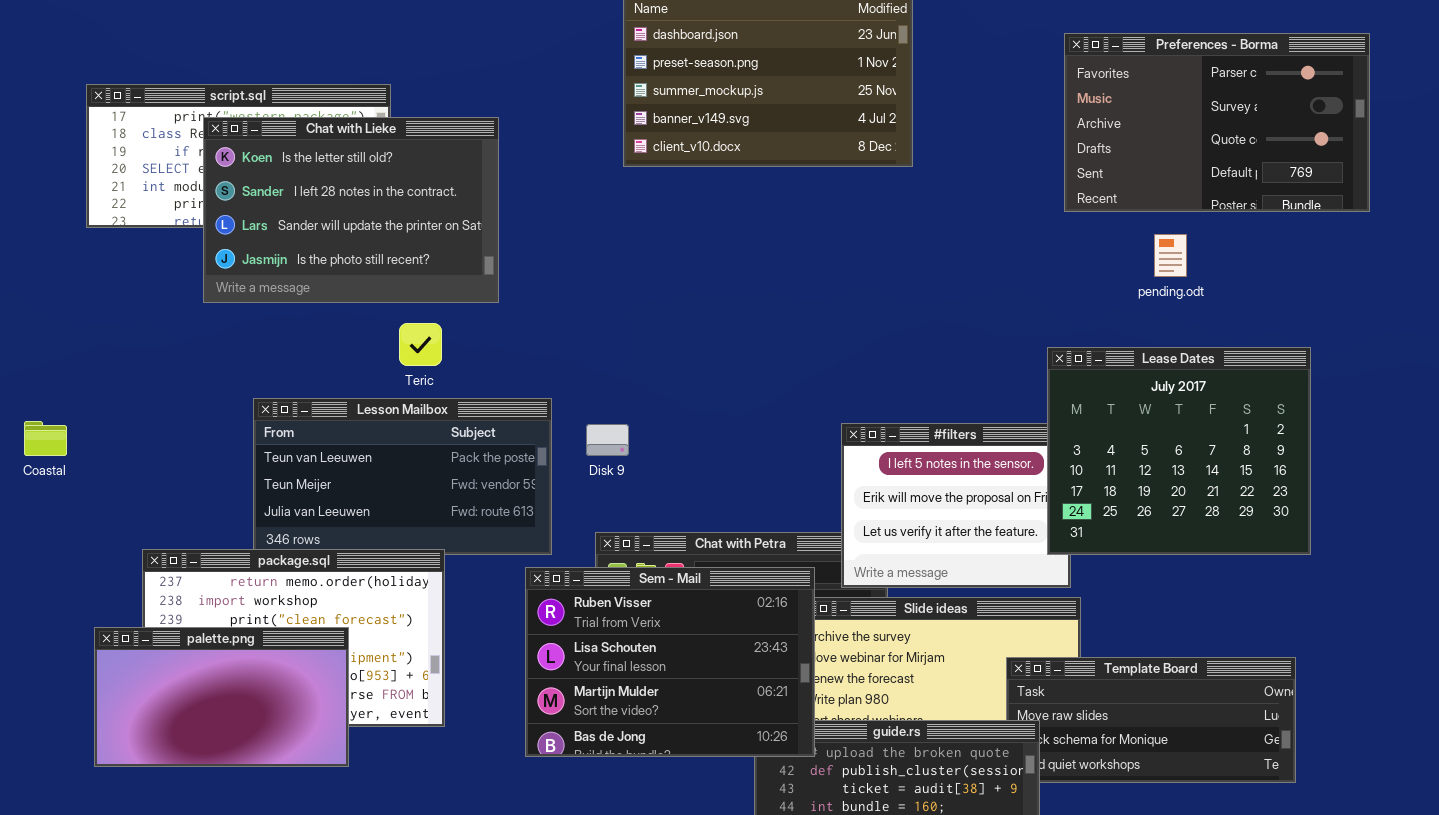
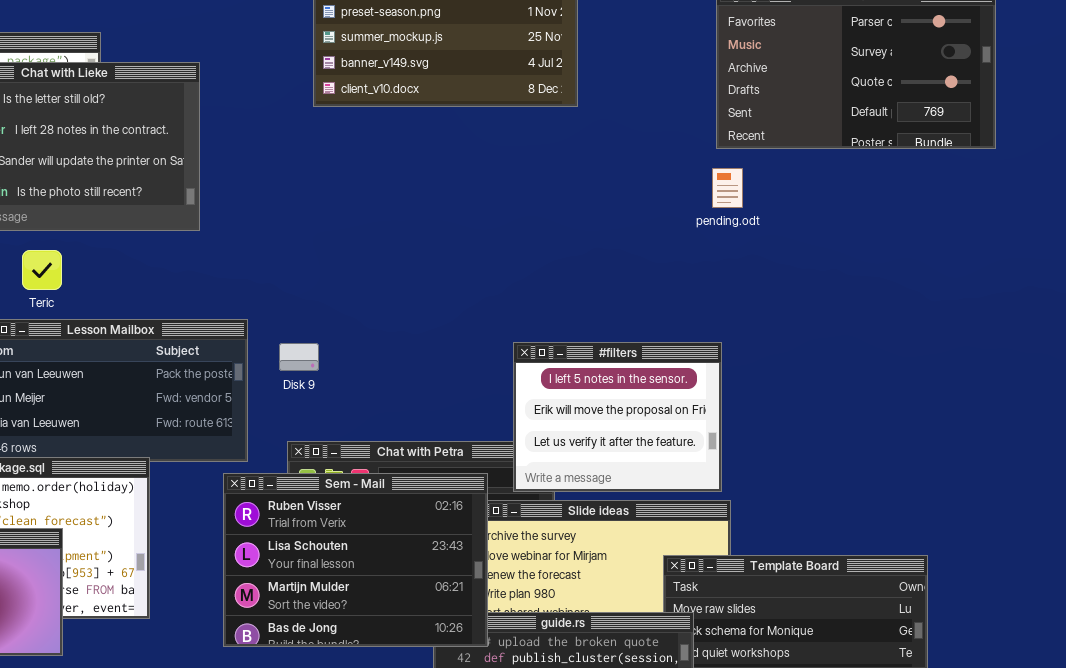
pending.odt: [1154,234,1187,277] -> [712,168,743,208], moved
Teric: [399,323,442,366] -> [22,250,62,290], moved
Lease Dates: [1047,347,1311,555] -> none, closed

